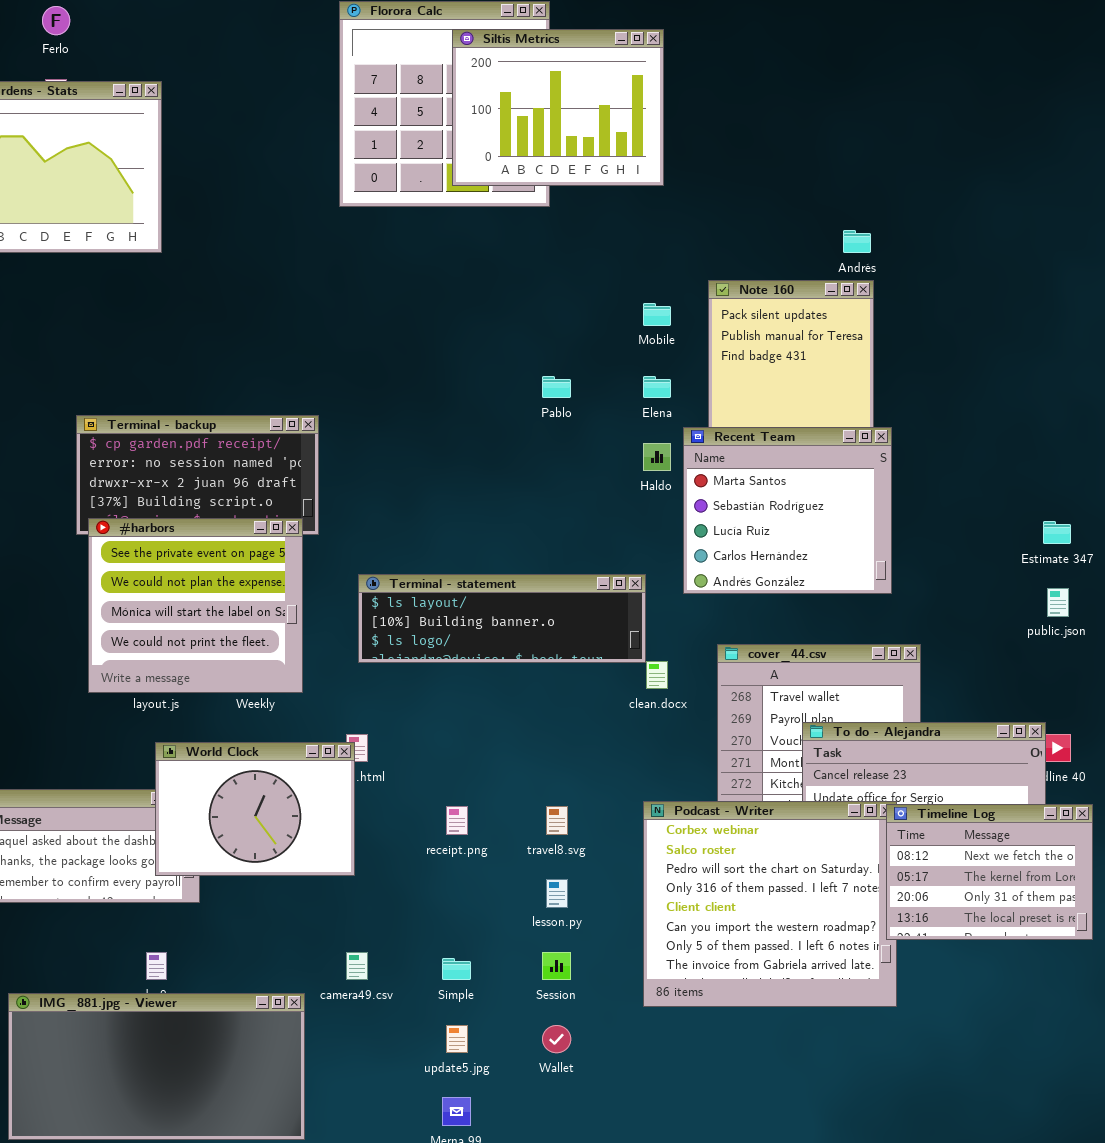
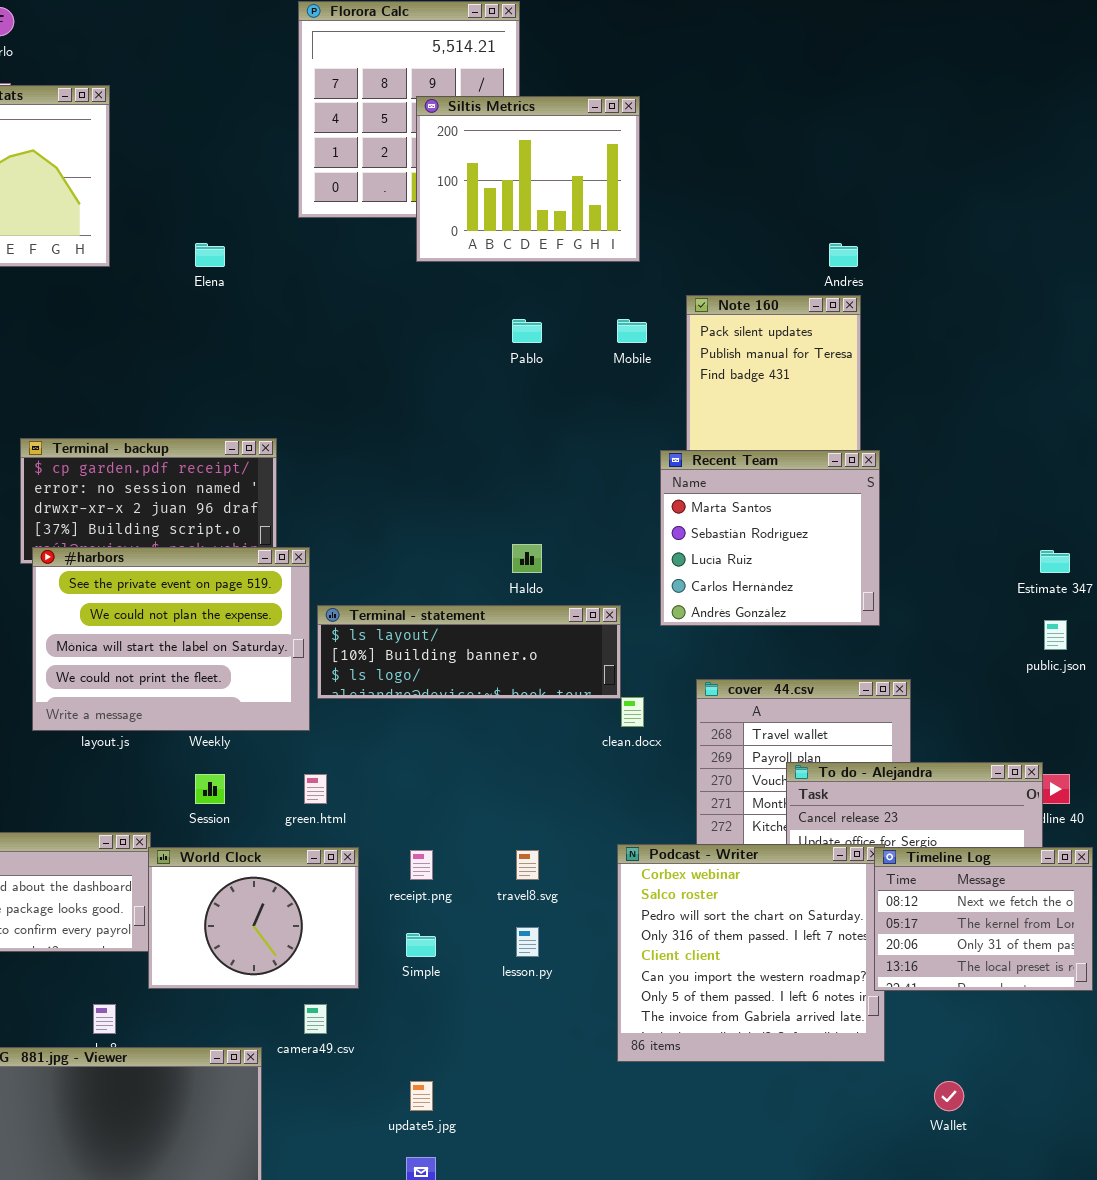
Siltis Metrics: [452,29,664,186] -> [416,96,640,262], moved
Pablo: [542,376,571,398] -> [512,319,542,343], moved
Elena: [643,376,671,398] -> [195,243,225,267], moved
Haldo: [643,443,671,471] -> [512,544,542,573], moved
#harbors: [88,518,303,693] -> [32,547,310,731], resized
World Clock: [155,742,355,876] -> [148,847,359,989], moved
Session: [542,952,571,980] -> [195,774,225,804], moved
Simple: [442,958,471,980] -> [406,933,436,957], moved
Wallet: [542,1025,571,1053] -> [934,1081,964,1111], moved

